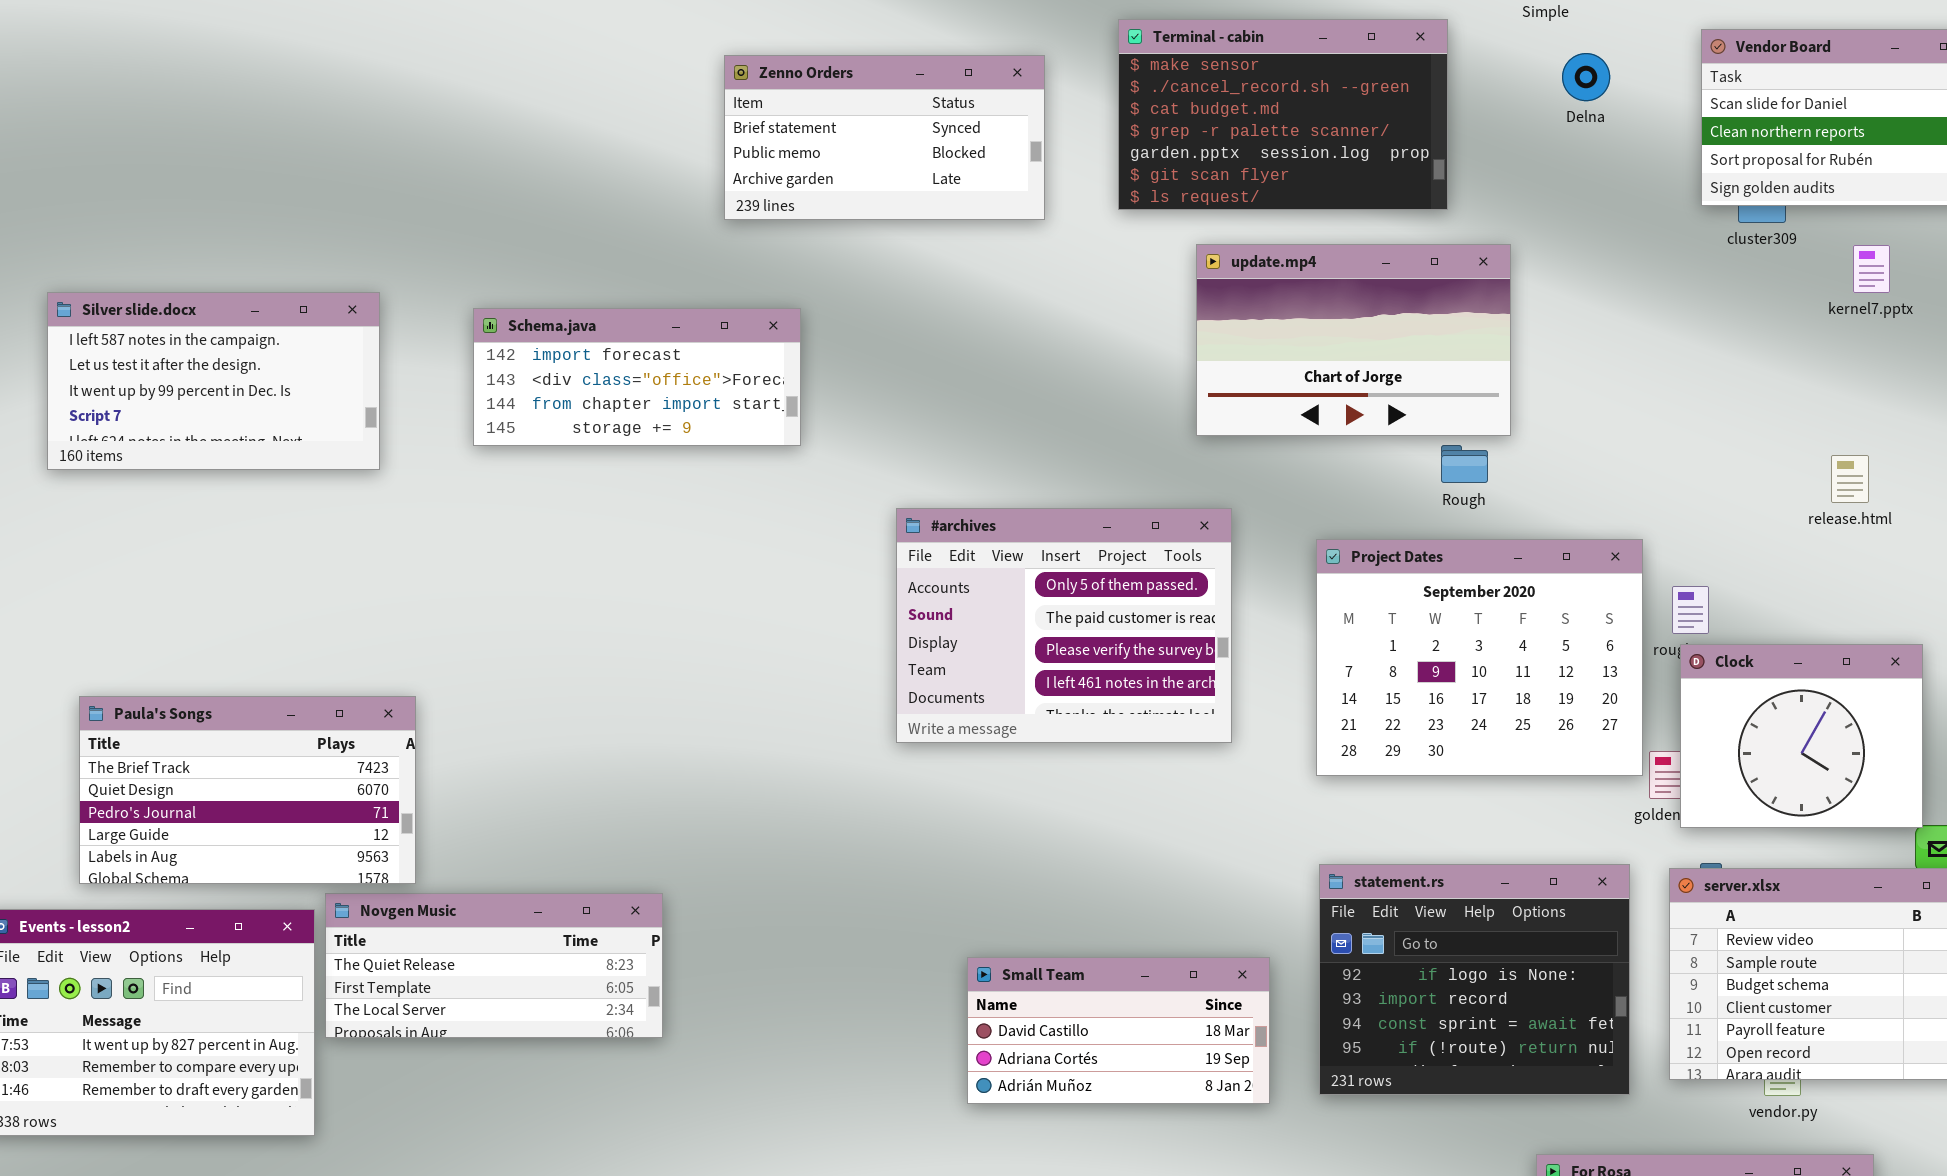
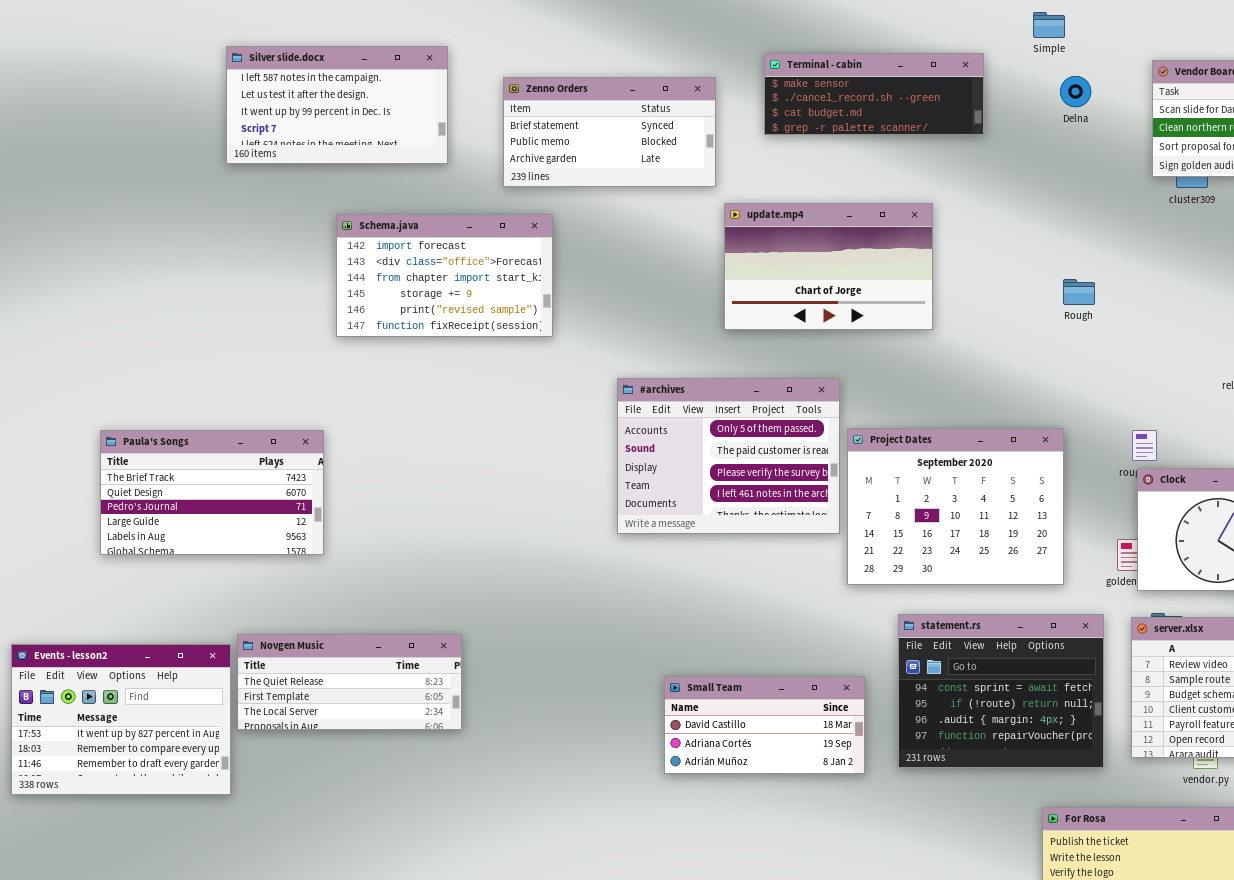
Terminal - cabin: [1118,19,1448,210] -> [764,53,984,135], resized
update.mp4: [1196,244,1511,436] -> [724,203,933,330], moved
Silver slide.docx: [47,292,380,470] -> [226,46,448,164], moved
Schema.java: [473,308,801,446] -> [336,214,553,337], resized
Rough: [1441,445,1488,483] -> [1063,279,1095,305], moved
Project Dates: [1316,539,1643,776] -> [847,428,1064,585], moved
Paula's Songs: [79,696,416,884] -> [100,430,324,555], moved
statement.rs: [1319,864,1630,1095] -> [898,614,1104,768], scrolled down 2 rows

